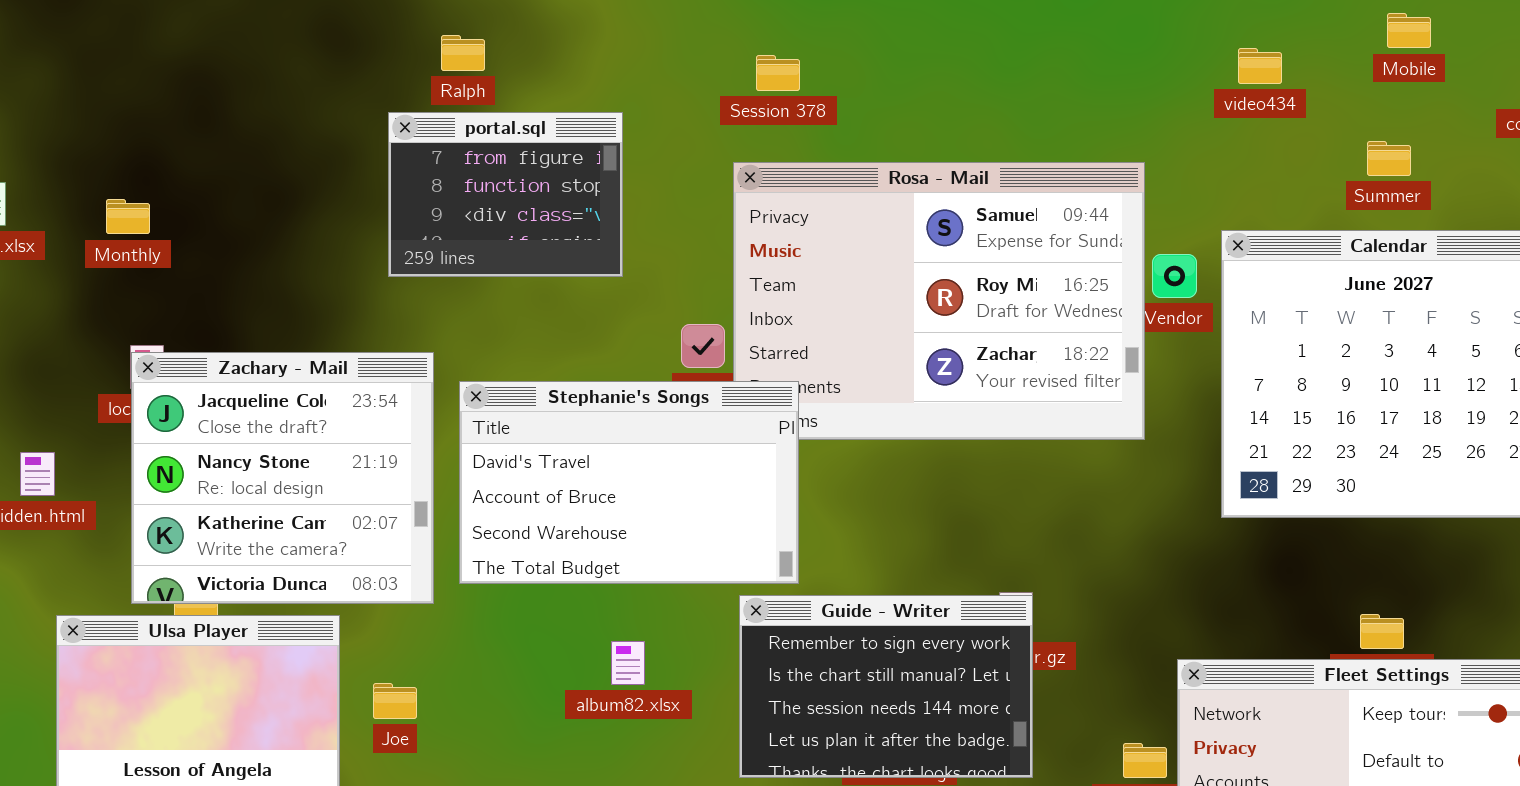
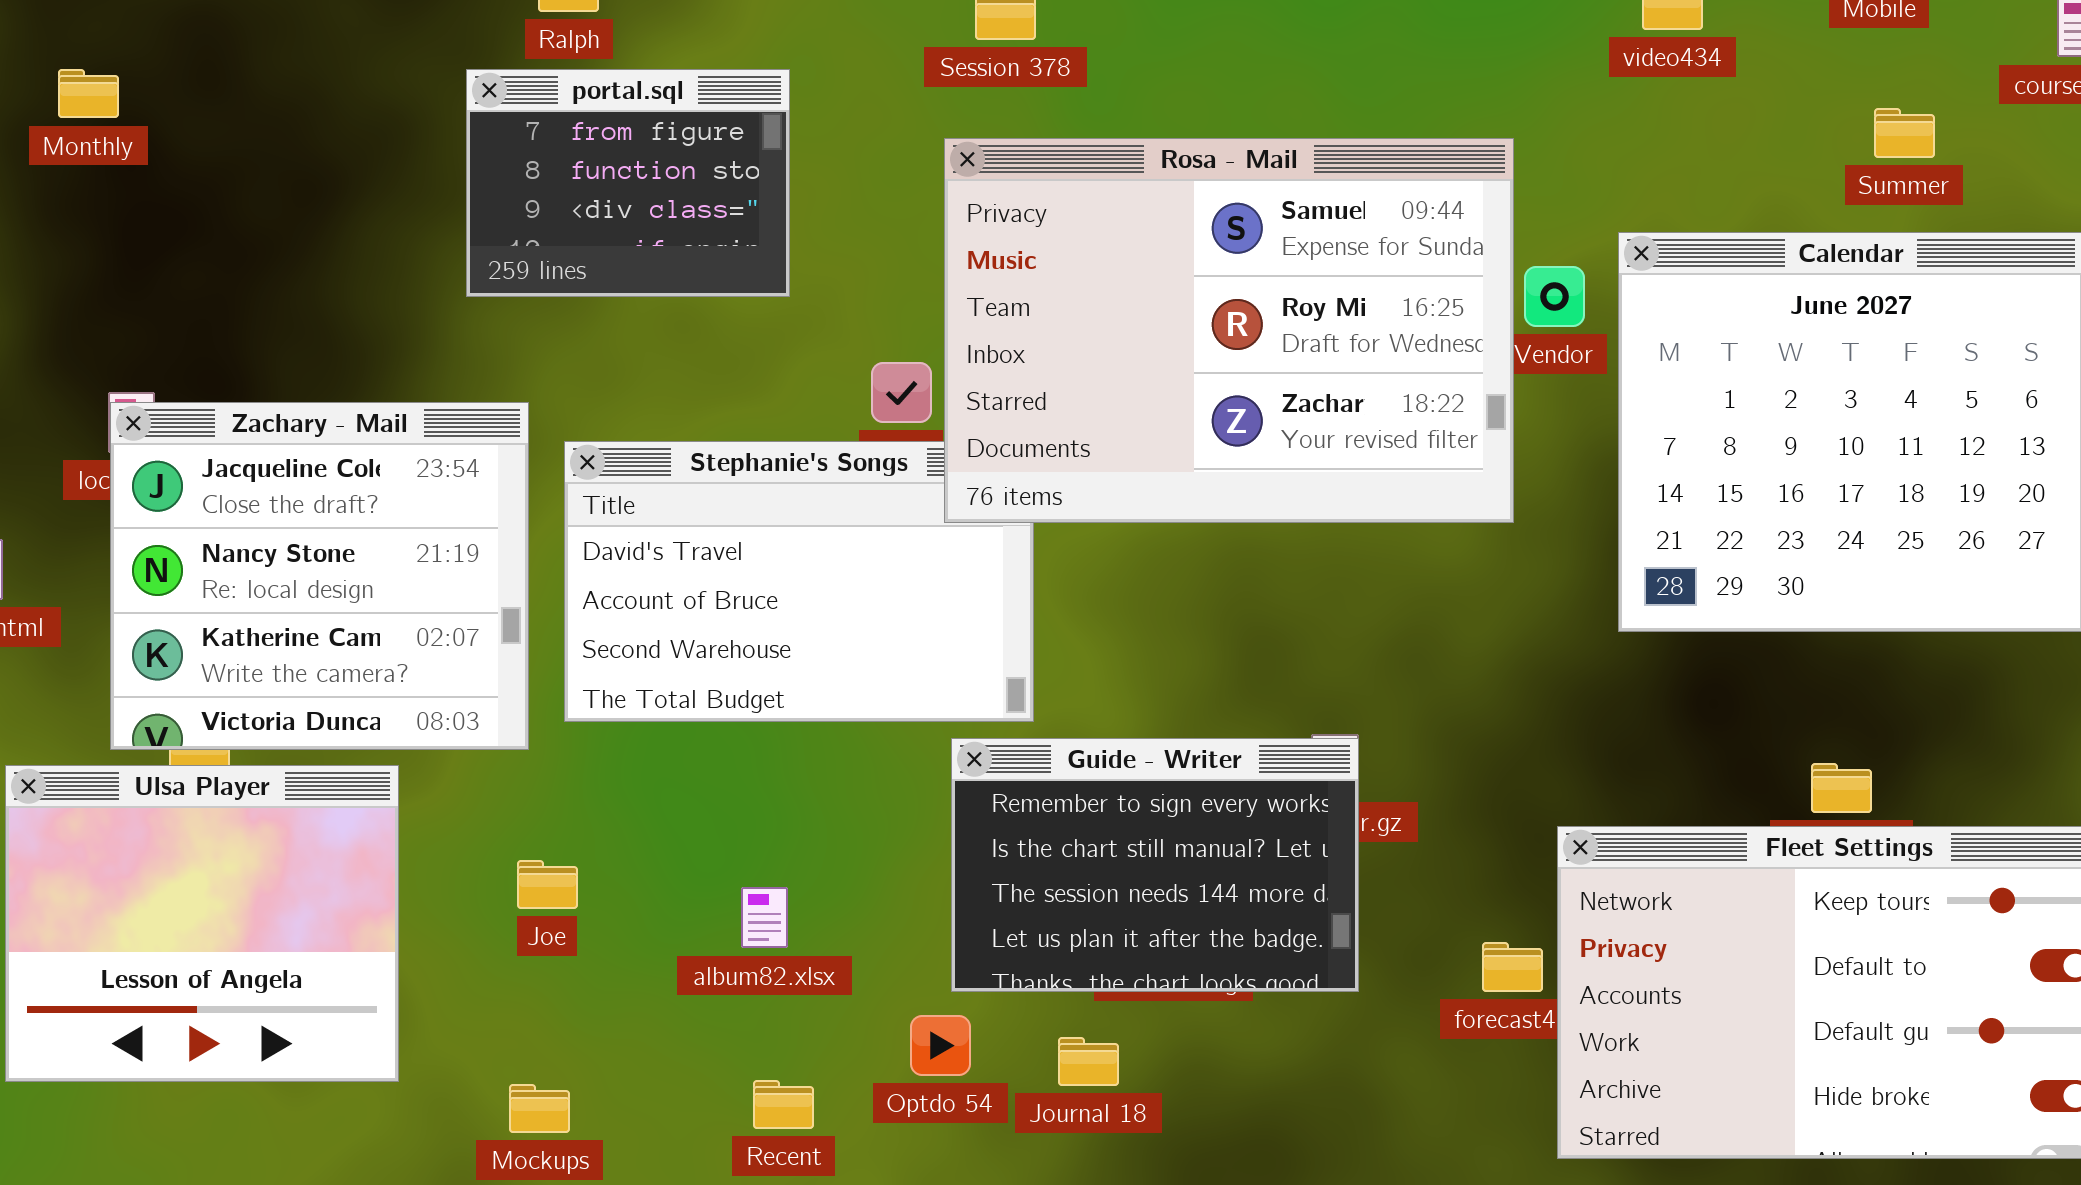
Summer: [1367,141,1411,176] -> [1874,108,1935,158], moved
Rosa - Mail: [733,162,1145,440] -> [944,138,1514,523], raised
Monthly: [106,199,150,234] -> [58,69,119,118], moved
album82.xlsx: [611,641,645,685] -> [741,887,788,948], moved
Joe: [373,683,417,719] -> [517,860,578,909], moved

